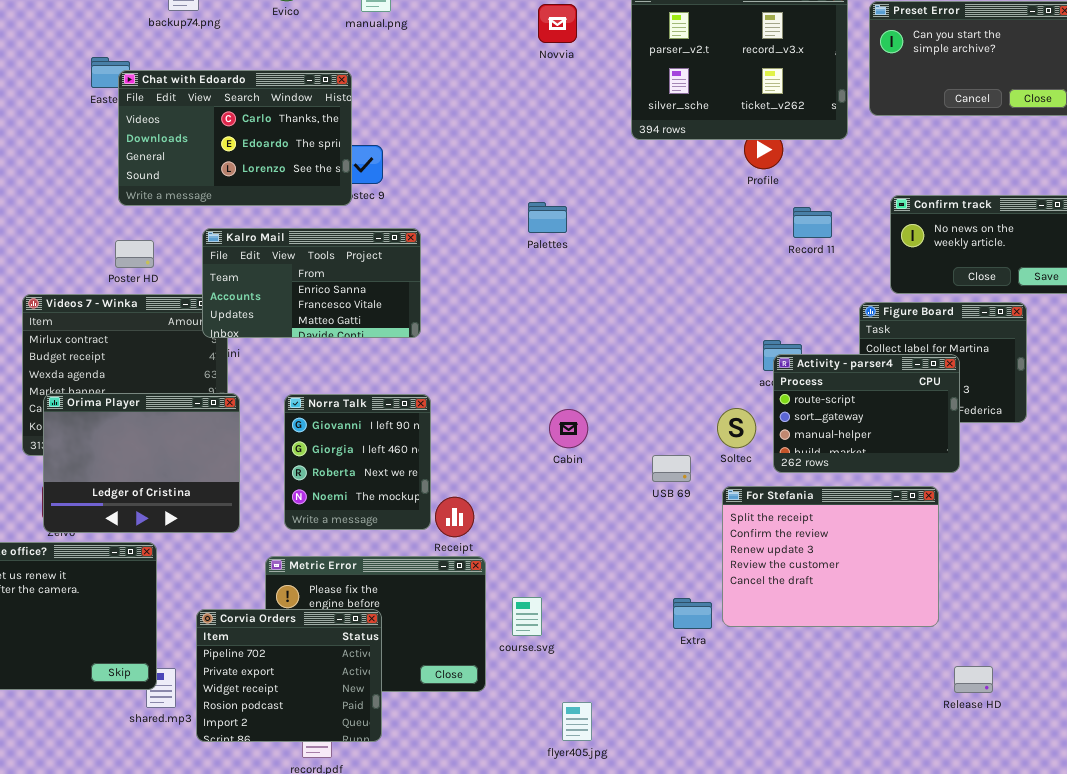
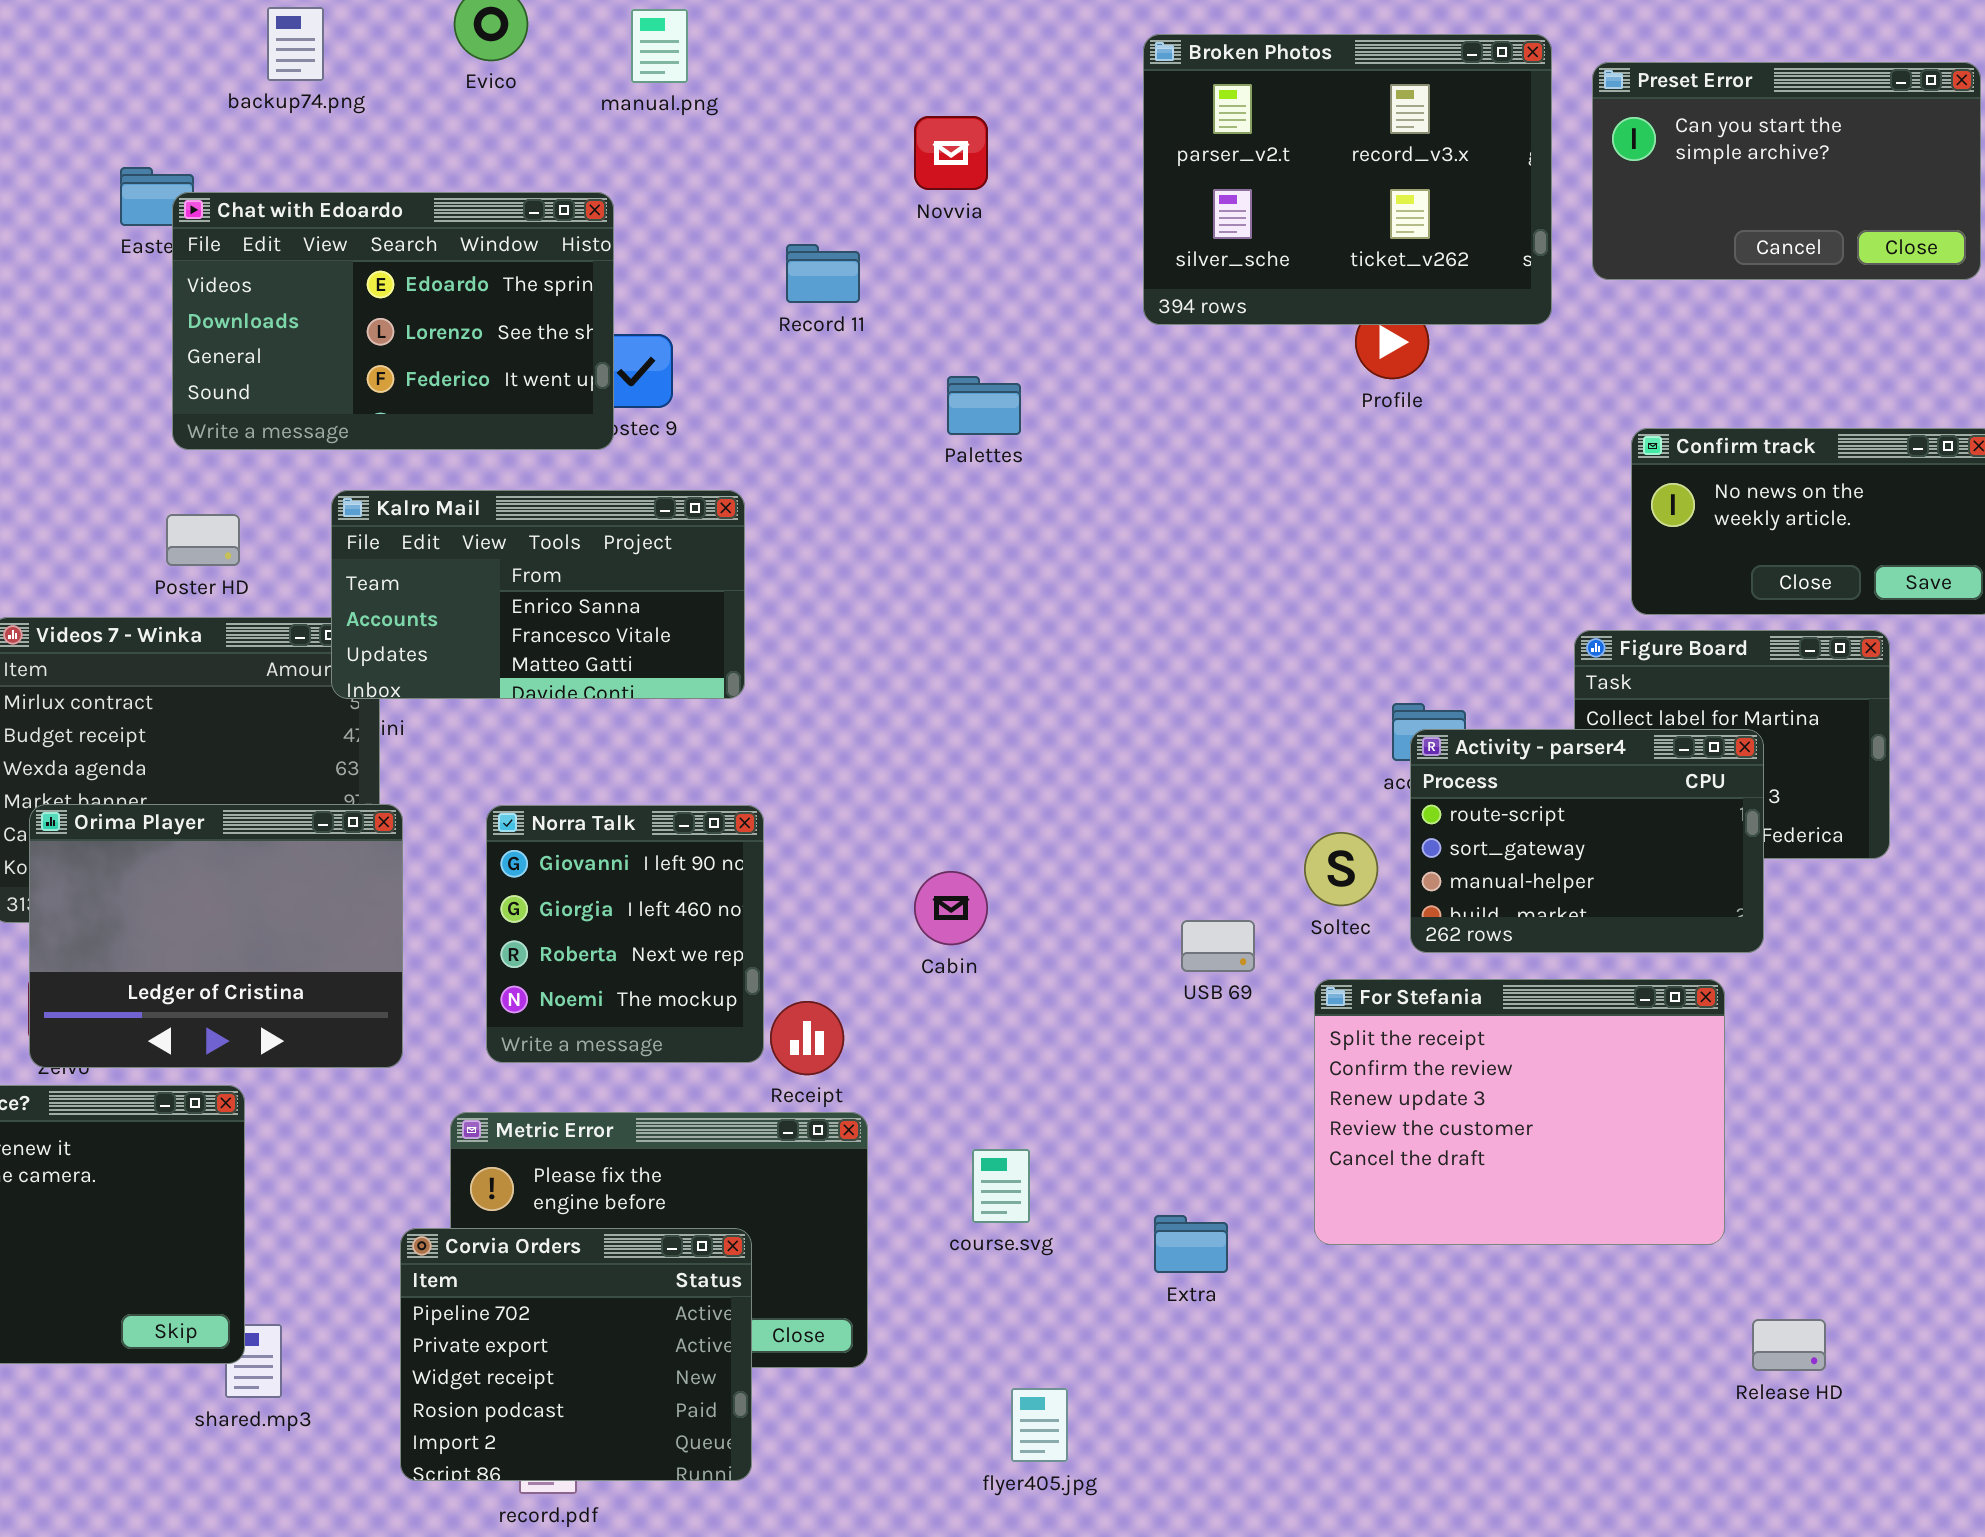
Novvia: [538,4,577,43] -> [914,116,988,190], moved
Chat with Edoardo: [118,70,352,206] -> [172,192,614,450], scrolled down 1 row
Palettes: [528,202,567,233] -> [947,376,1021,435], moved
Record 11: [793,207,832,238] -> [786,244,860,303], moved
Cabin: [549,409,588,448] -> [914,871,988,945], moved
course.svg: [512,597,542,636] -> [972,1149,1030,1223], moved
Extra: [673,598,712,629] -> [1154,1215,1228,1273], moved
Corvia Orders: [196,609,382,742] -> [400,1228,752,1481], moved

